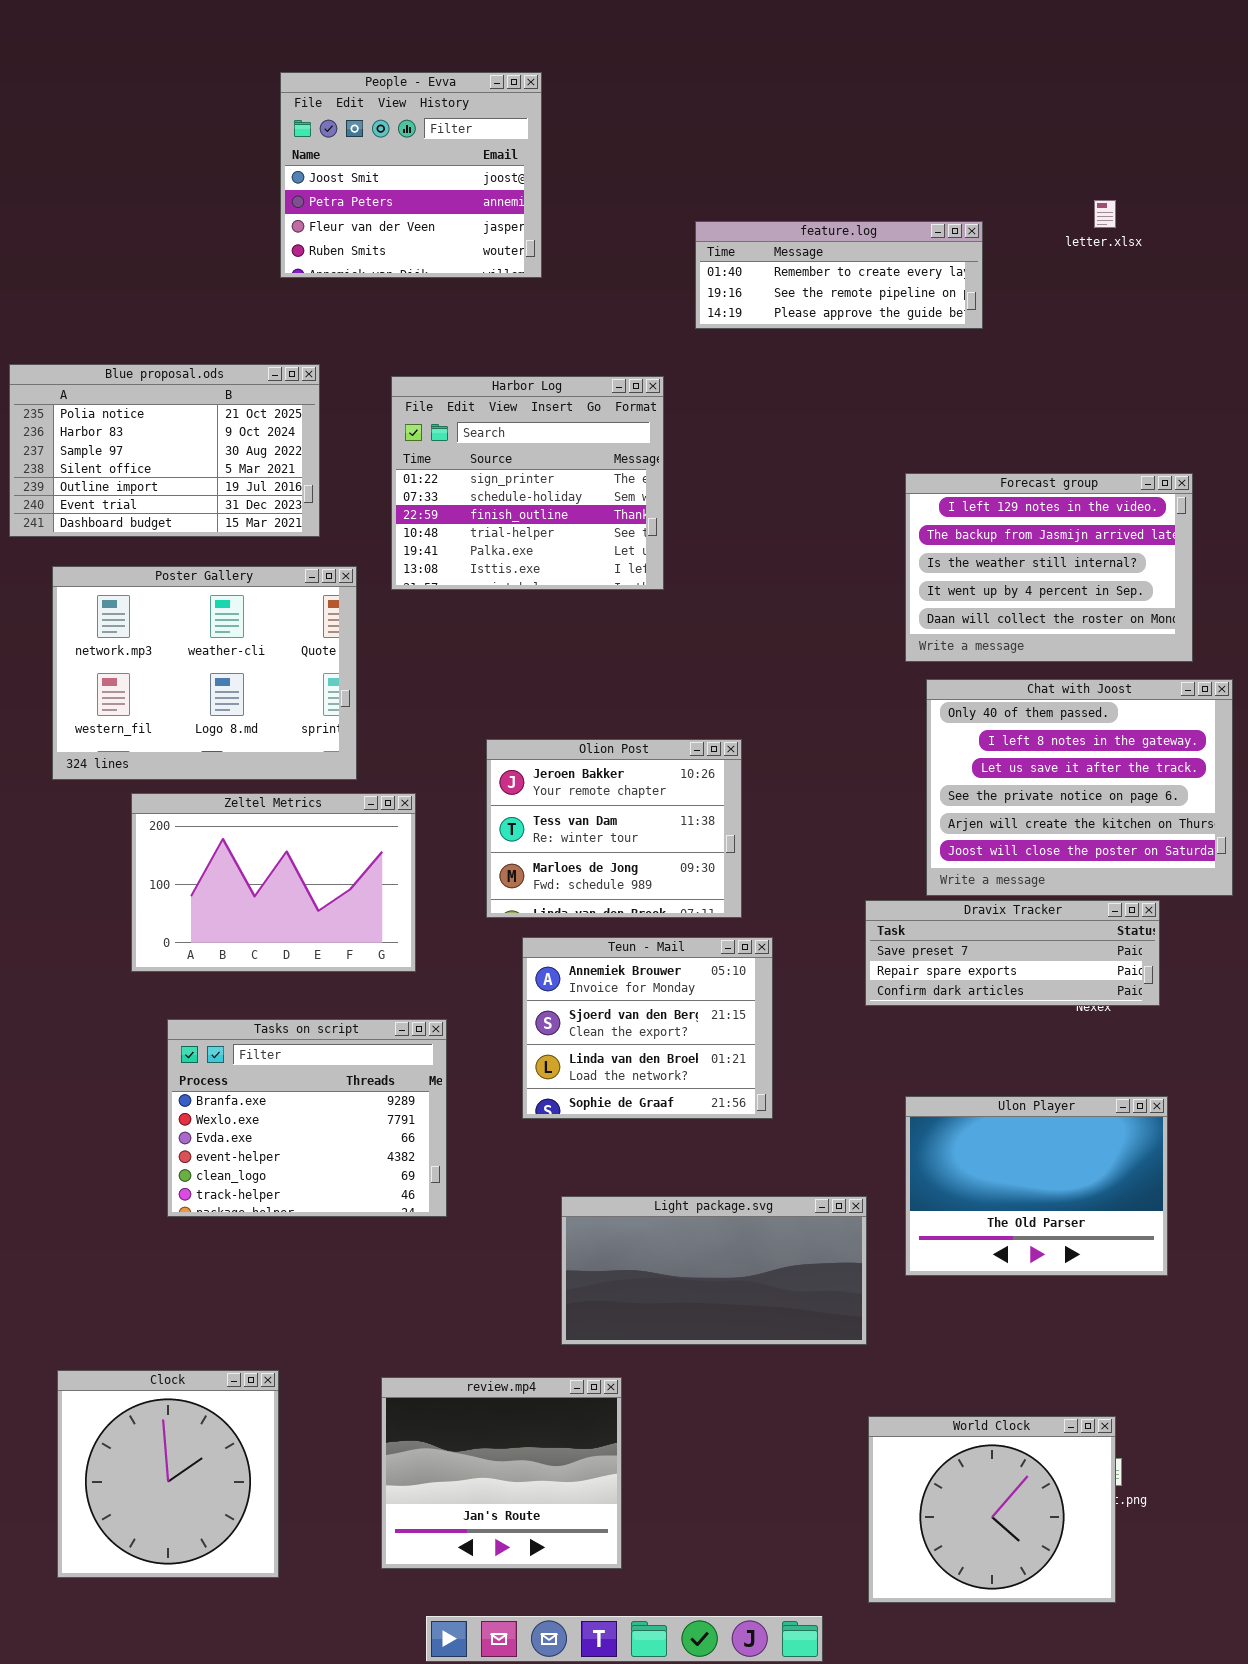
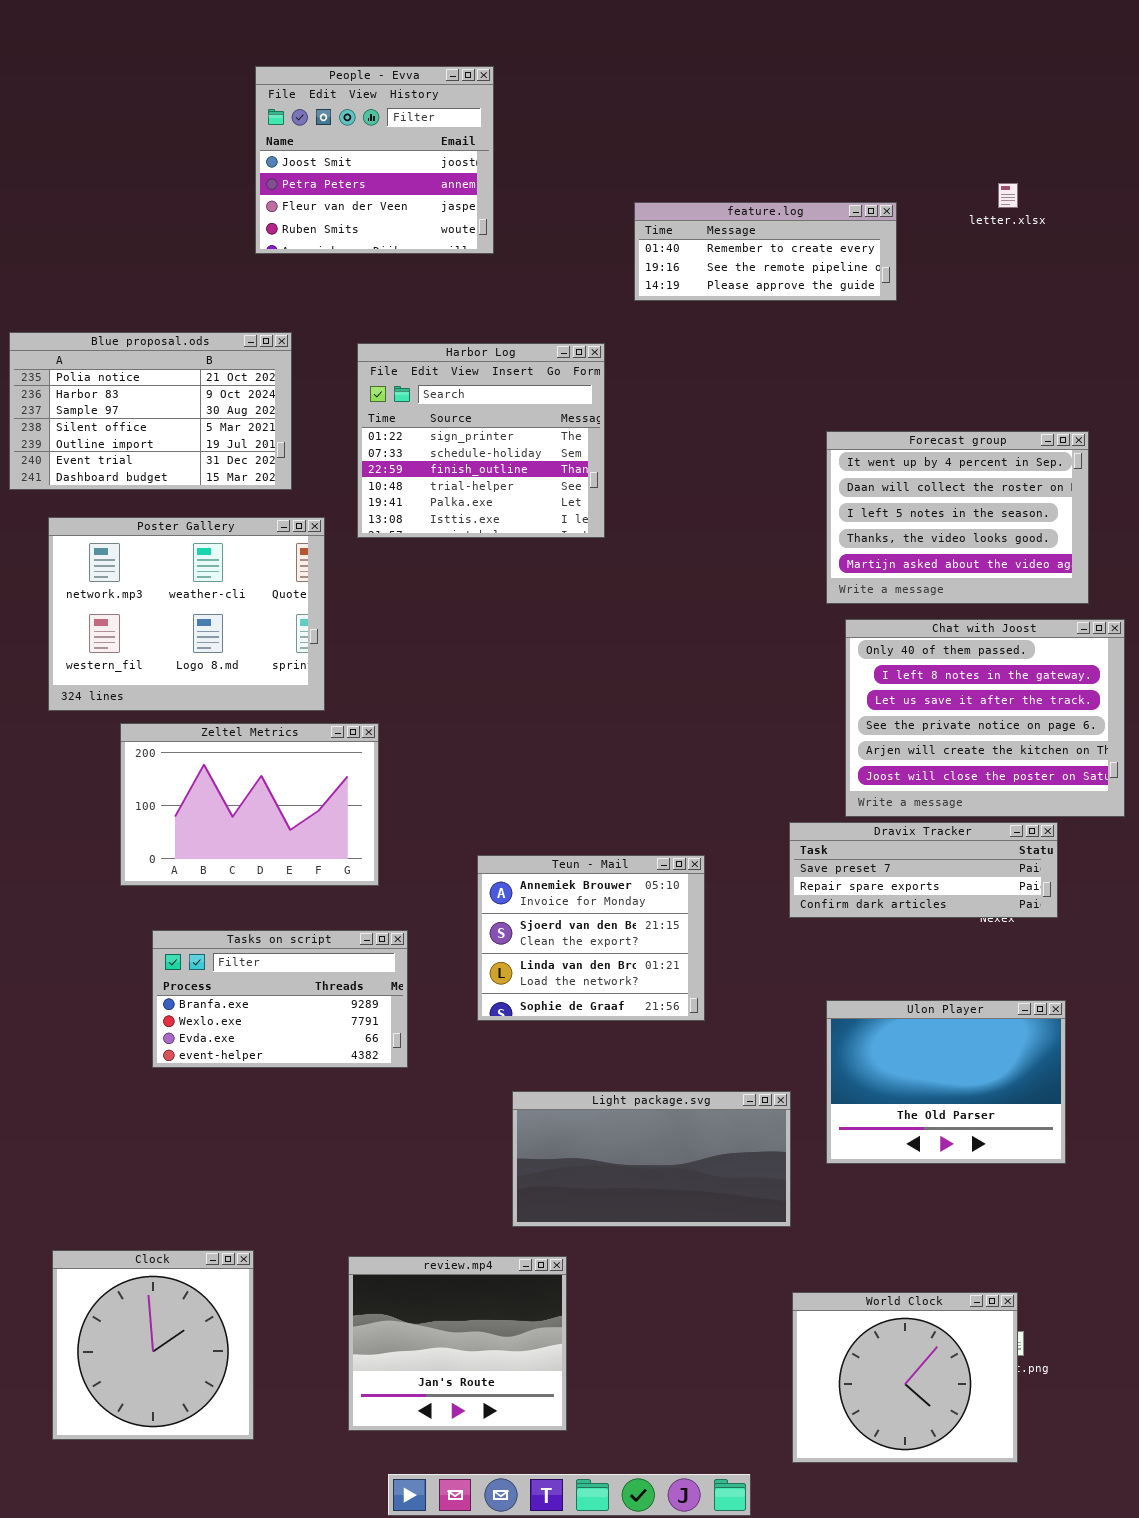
Forecast group: [905,473,1193,662] -> [826,431,1089,604], scrolled down 3 rows
Olion Post: [486,739,742,918] -> none, closed
Tasks on script: [167,1019,447,1217] -> [152,930,408,1068], resized

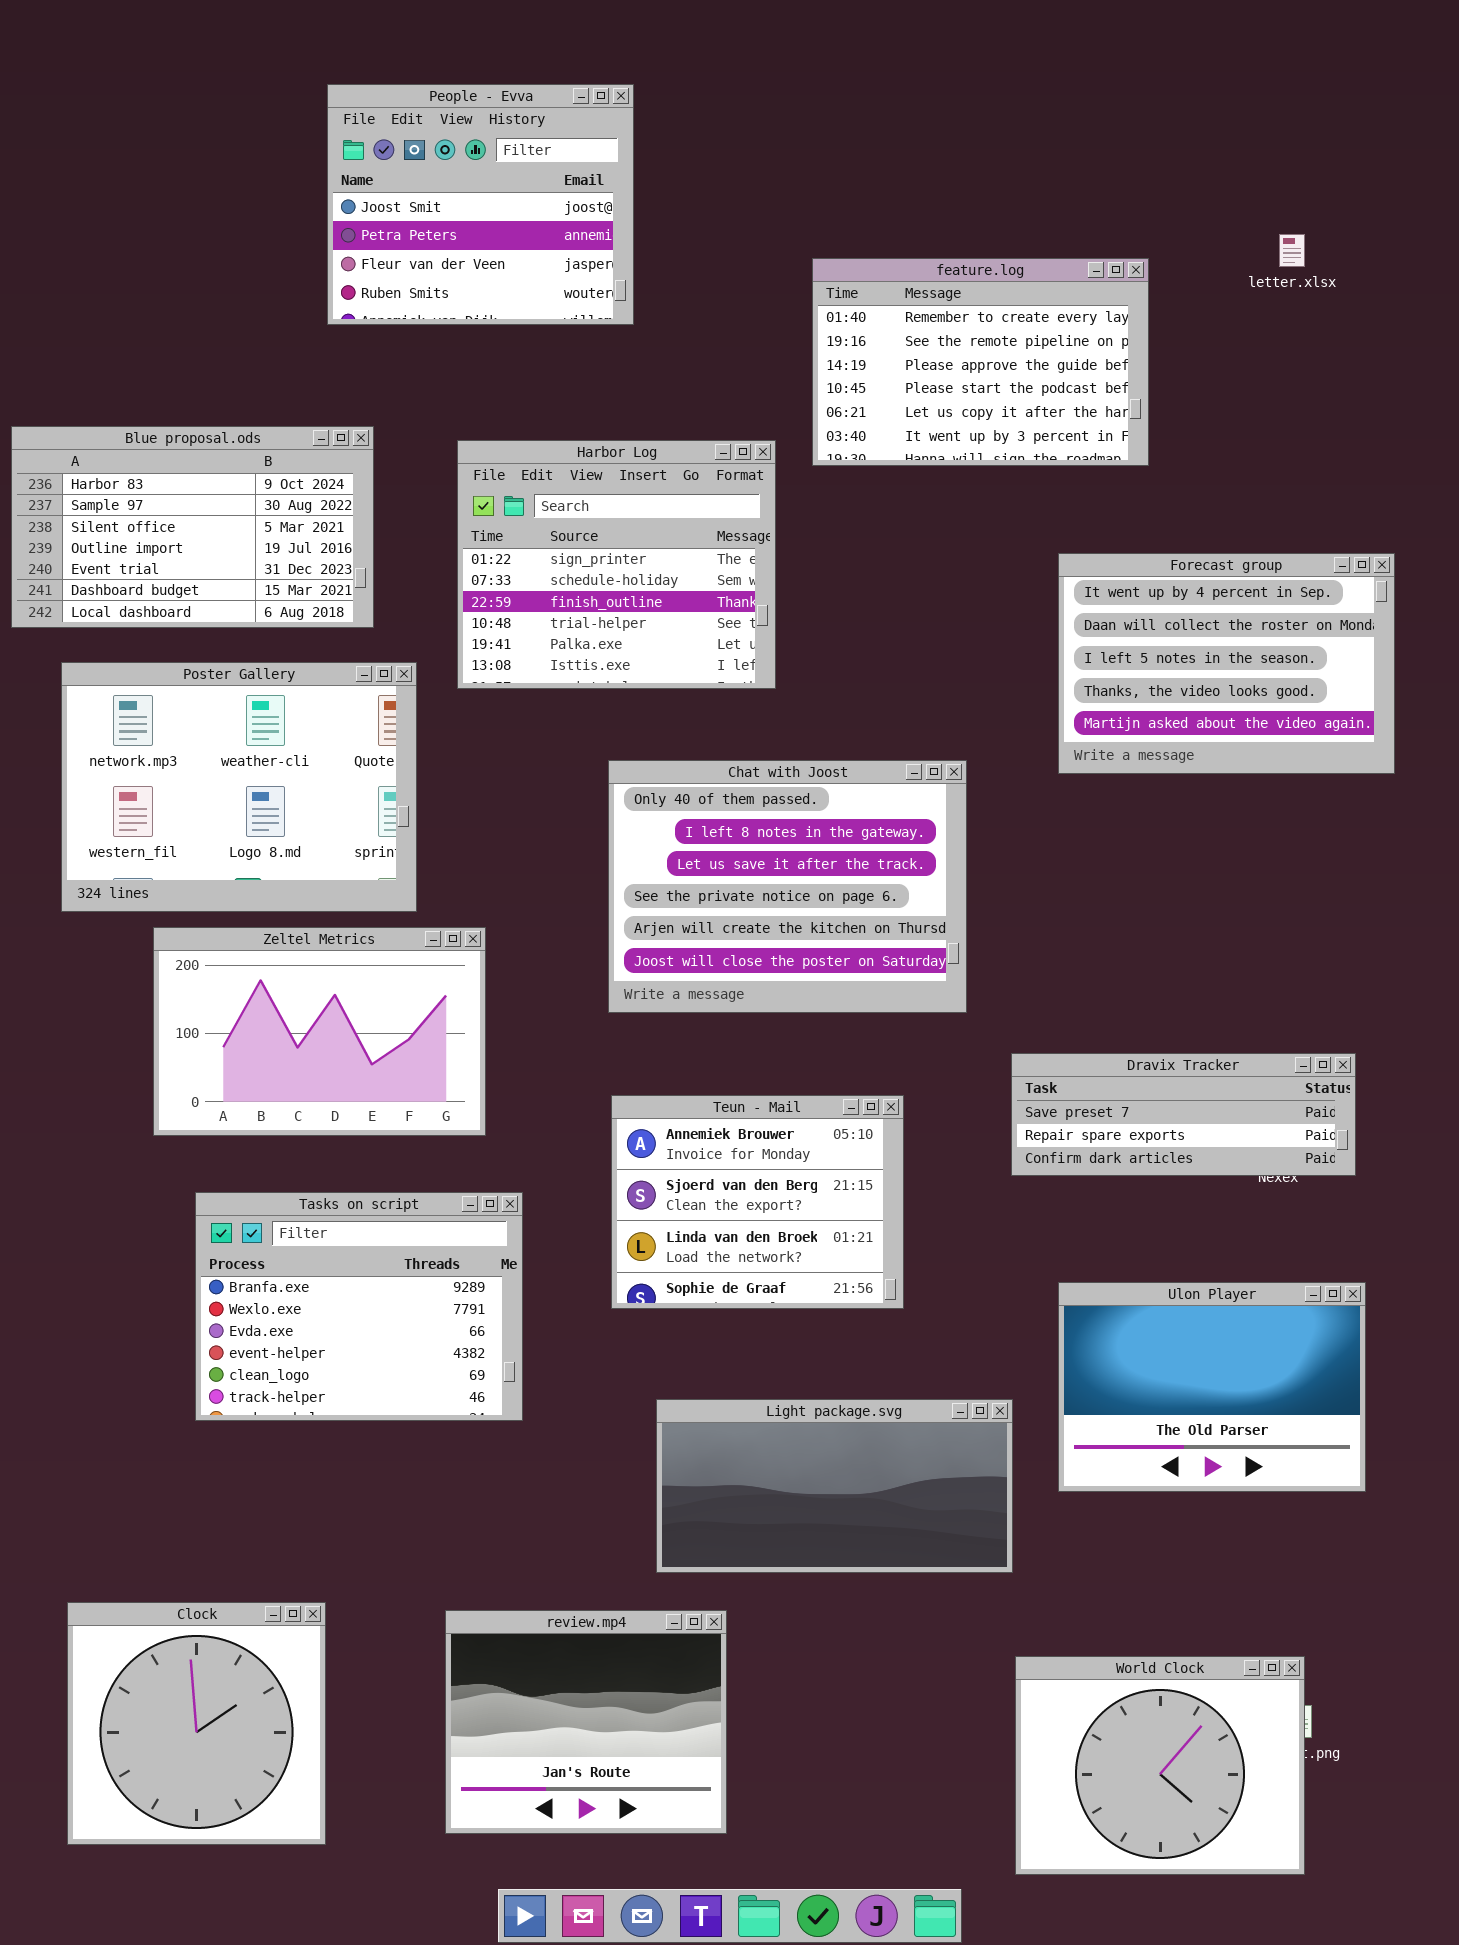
feature.log: [634,202,897,301] -> [812,258,1149,466], resized
Blue proposal.ods: [9,332,292,490] -> [11,426,374,628], scrolled down 1 row
Chat with Joost: [845,619,1125,817] -> [608,760,967,1013], moved
Tasks on script: [152,930,408,1068] -> [195,1192,523,1421], resized

